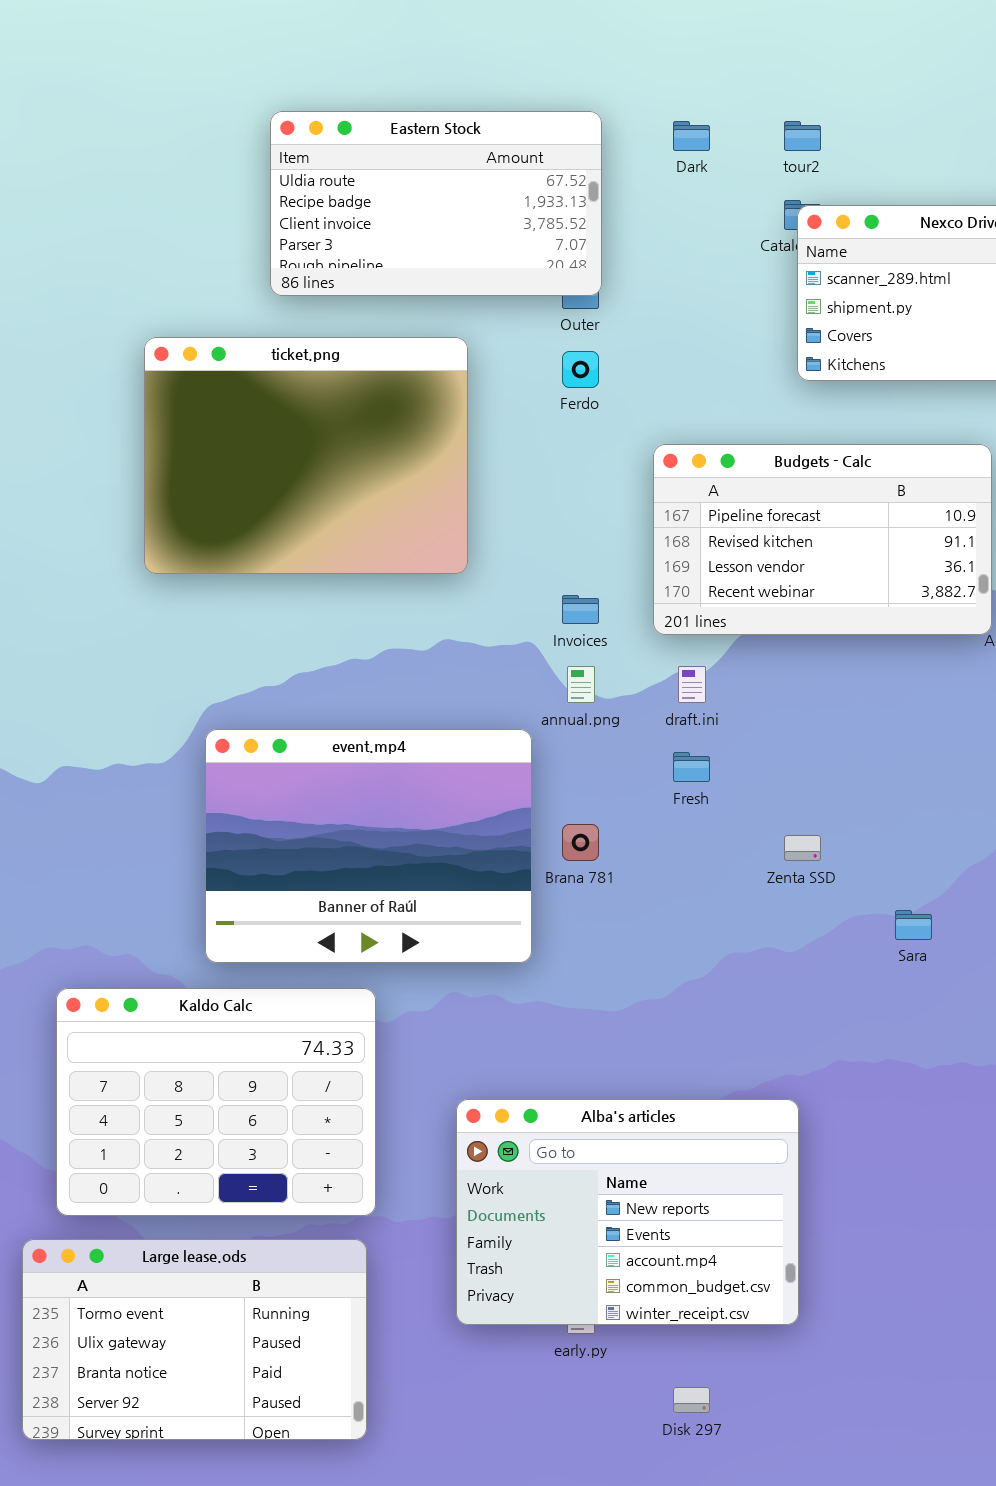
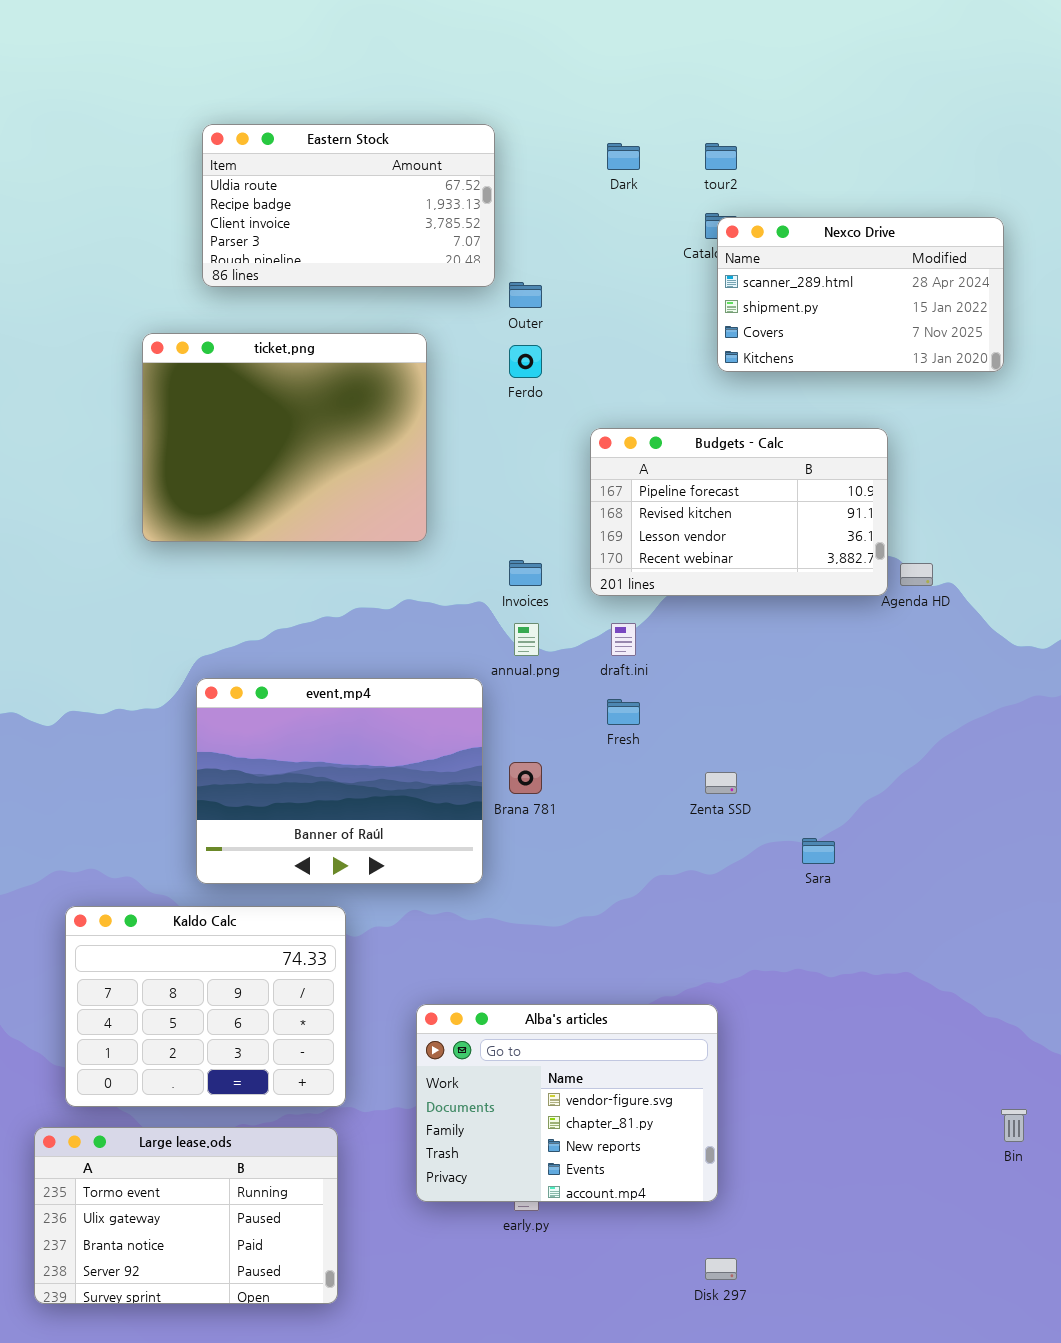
Eastern Stock: [270,111,602,296] -> [202,124,495,287], moved
Alba's articles: [456,1099,799,1325] -> [416,1004,718,1202], scrolled up 2 rows
Disk 297: [673,1387,710,1413] -> [705,1258,737,1280], moved

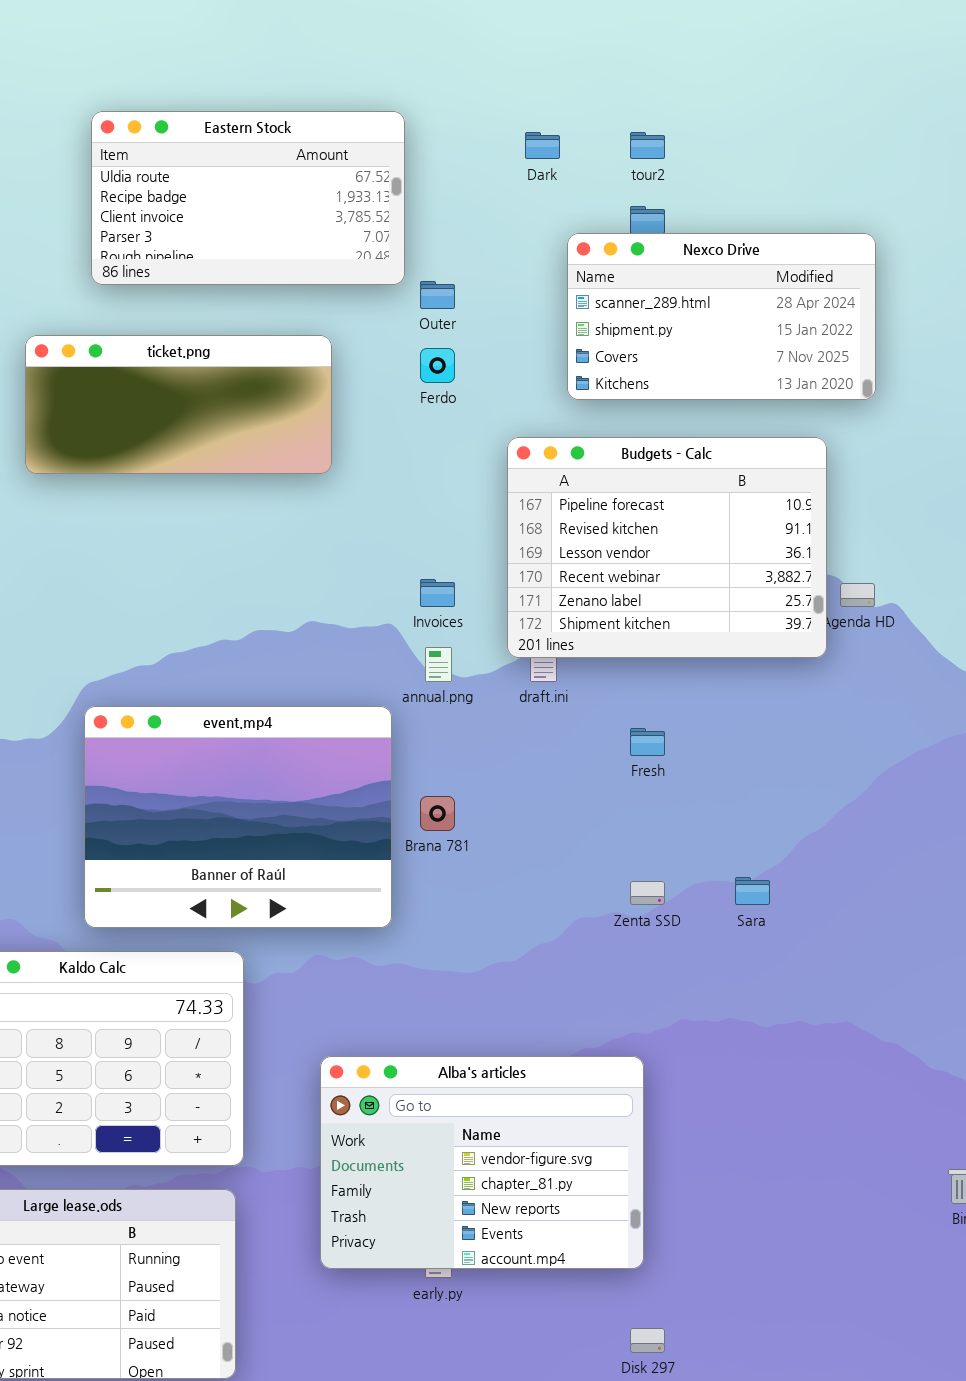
Nexco Drive: [717,217,1004,372] -> [567,233,876,400], moved
ticket.png: [142,333,427,542] -> [25,335,332,474], resized
Budgets - Calc: [590,428,888,596] -> [507,437,827,658], resized
Fresh: [607,699,640,725] -> [630,728,665,756], moved
Zenta SSD: [705,772,737,794] -> [630,881,665,905], moved

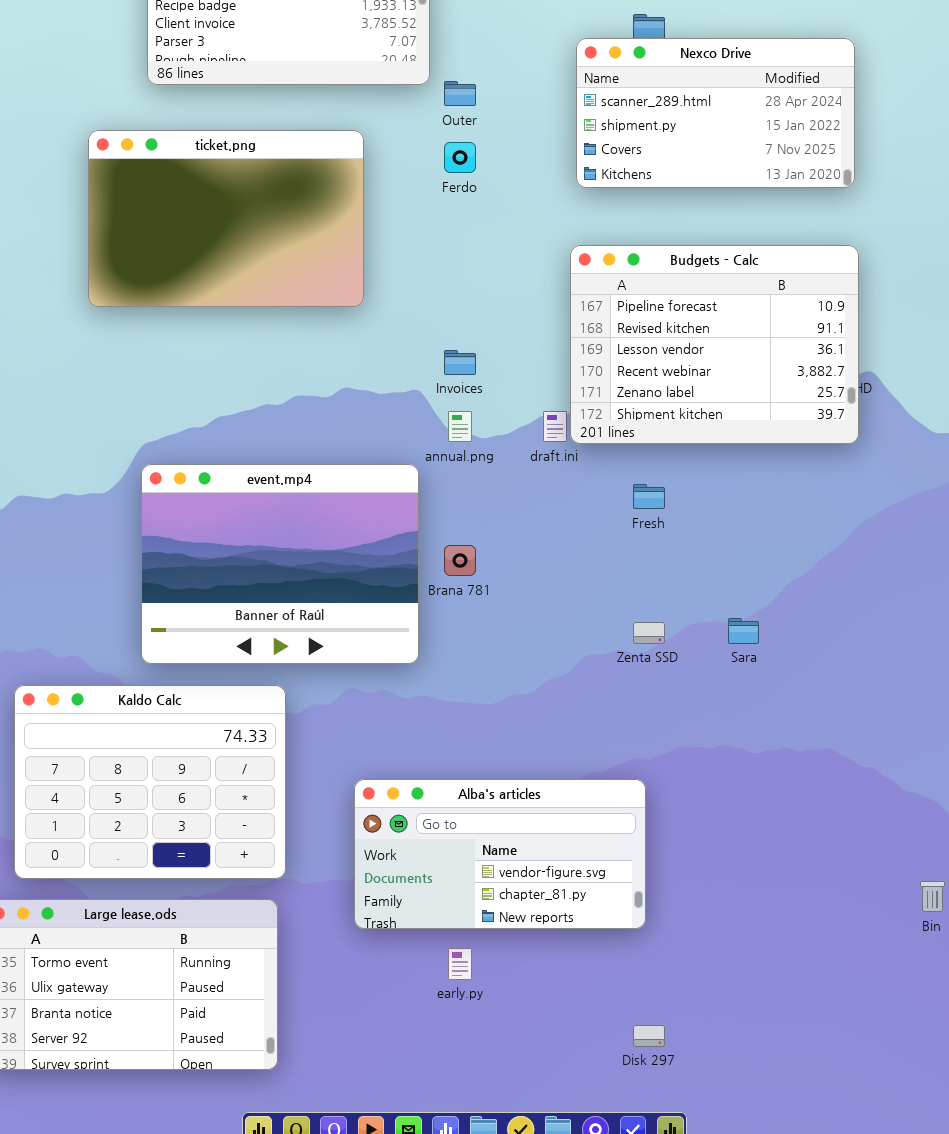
ticket.png: [25,335,332,474] -> [88,130,364,307], resized
Budgets - Calc: [507,437,827,658] -> [570,245,859,444], moved
Alba's articles: [320,1056,644,1269] -> [354,779,646,929], resized

